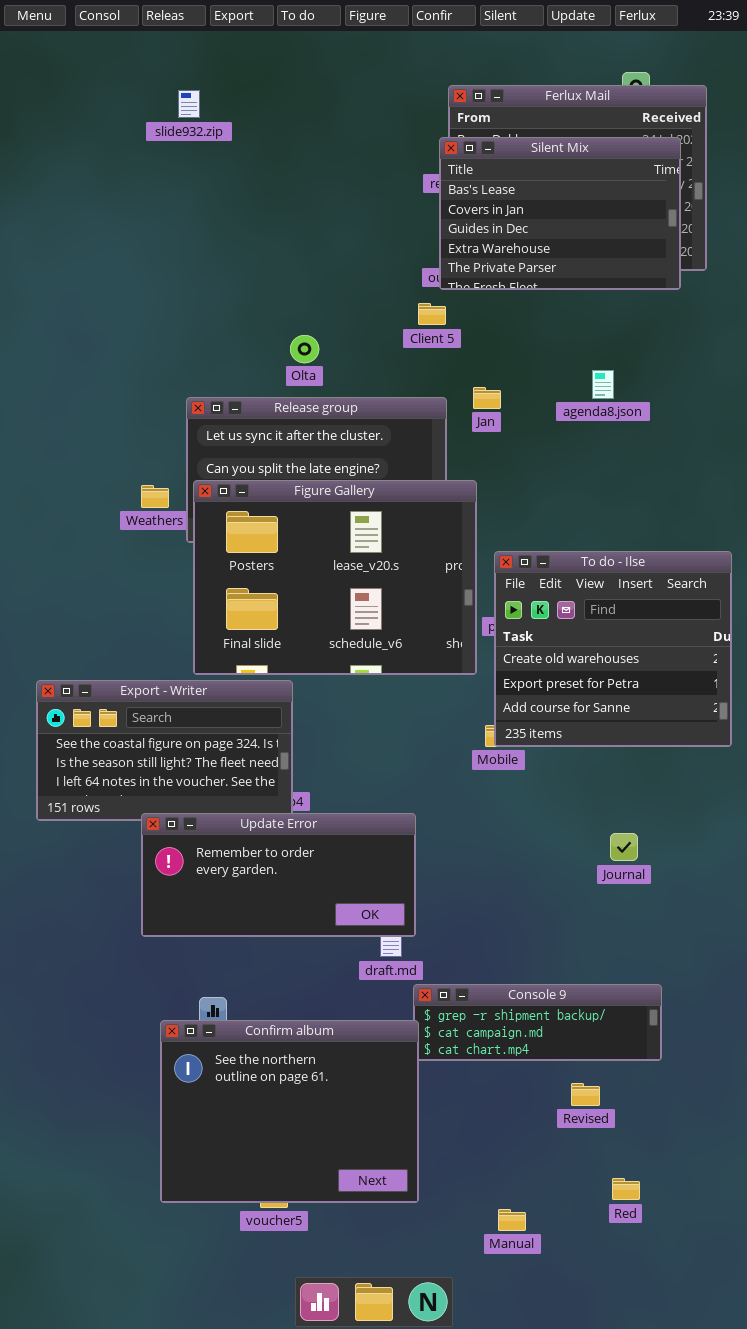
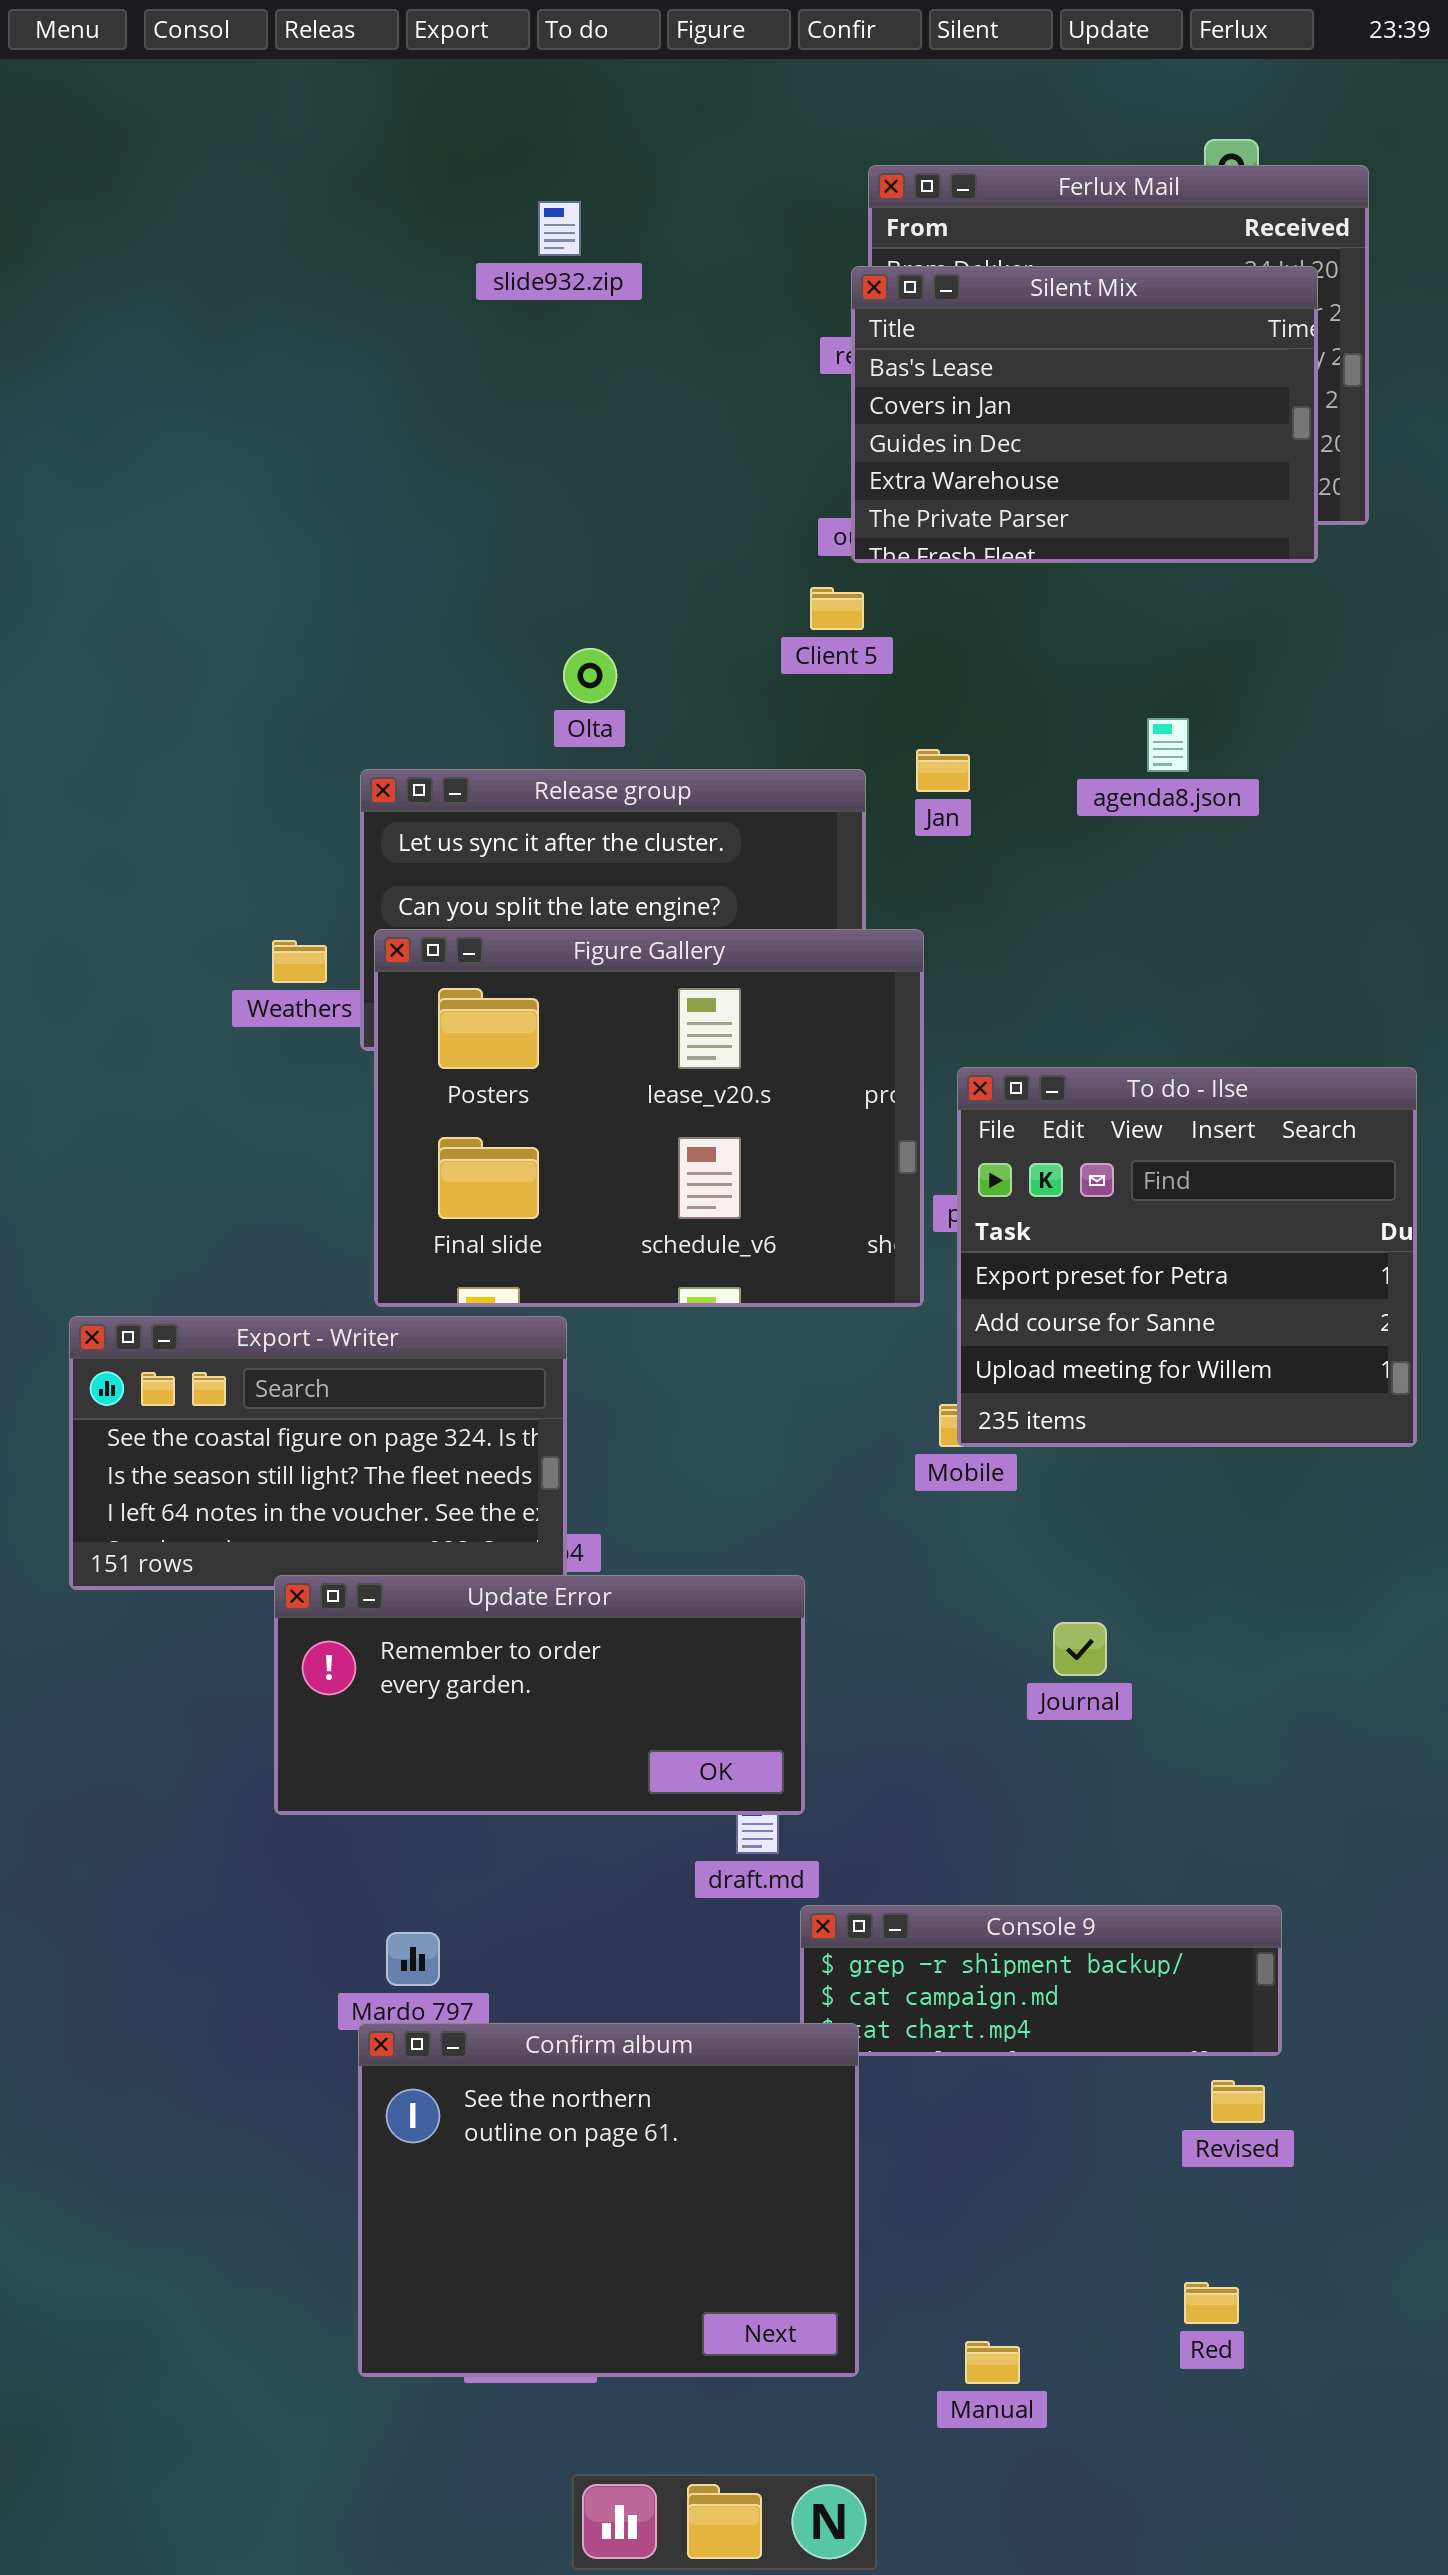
slide932.zip: [178,90,200,118] -> [538,201,581,256], moved
To do - Ilse: [494,551,732,747] -> [957,1067,1417,1447], scrolled down 1 row
Journal: [610,833,638,861] -> [1053,1622,1107,1676], moved
Confirm album: [160,1020,419,1203] -> [358,2023,859,2377], moved
Revised: [571,1083,600,1106] -> [1211,2080,1265,2123], moved

